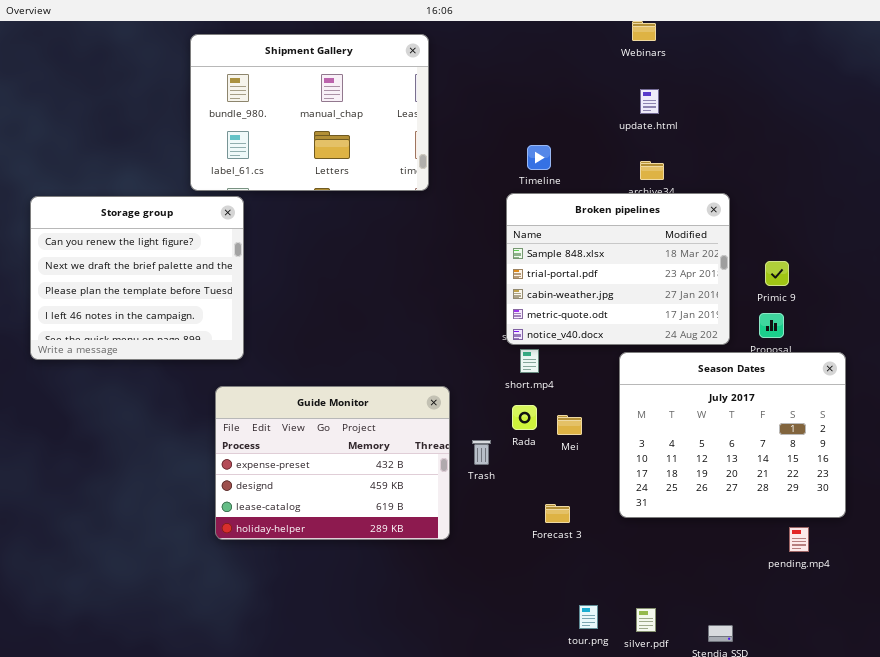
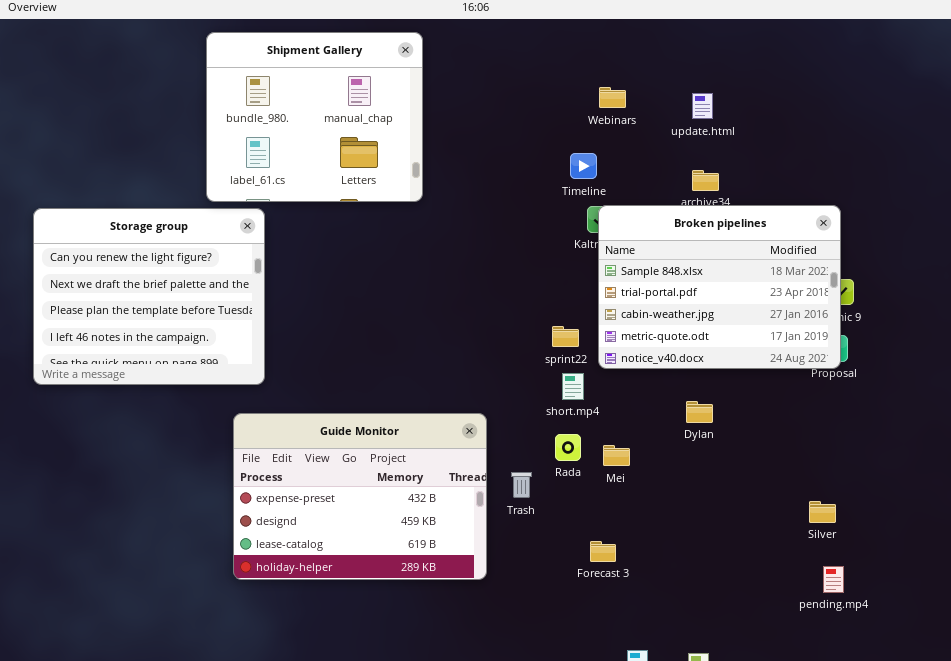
Webinars: [632,21,656,41] -> [599,87,626,108], moved
Shipment Gallery: [190,34,429,191] -> [206,32,423,202], resized
Broken pipelines: [506,193,730,345] -> [598,205,841,369], moved
Season Dates: [619,352,846,518] -> none, closed
pending.mp4: [789,527,809,552] -> [823,566,844,593], moved

